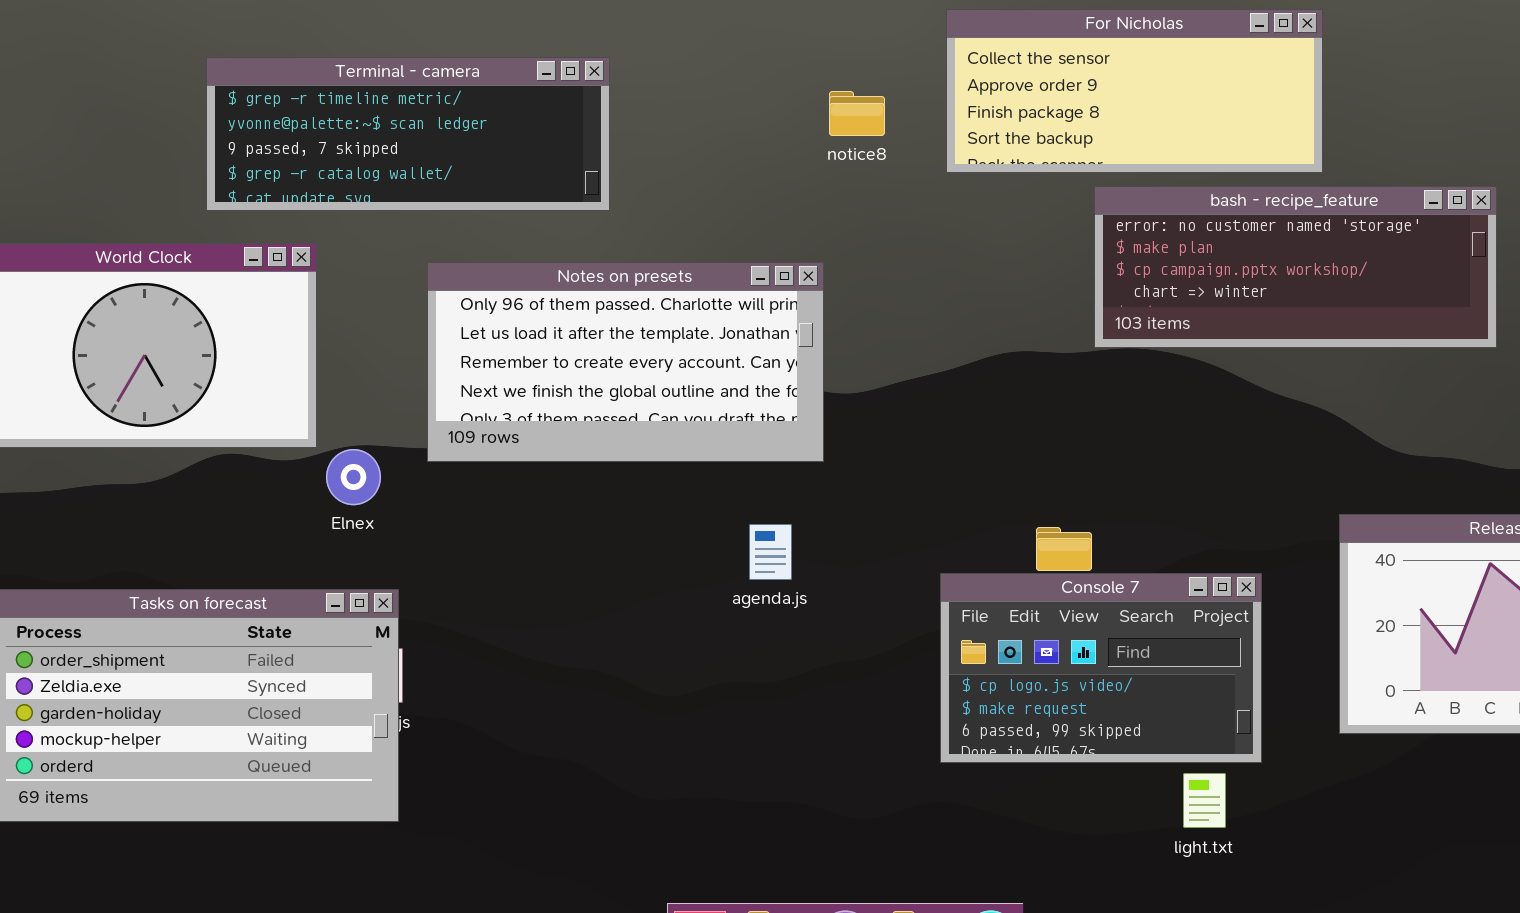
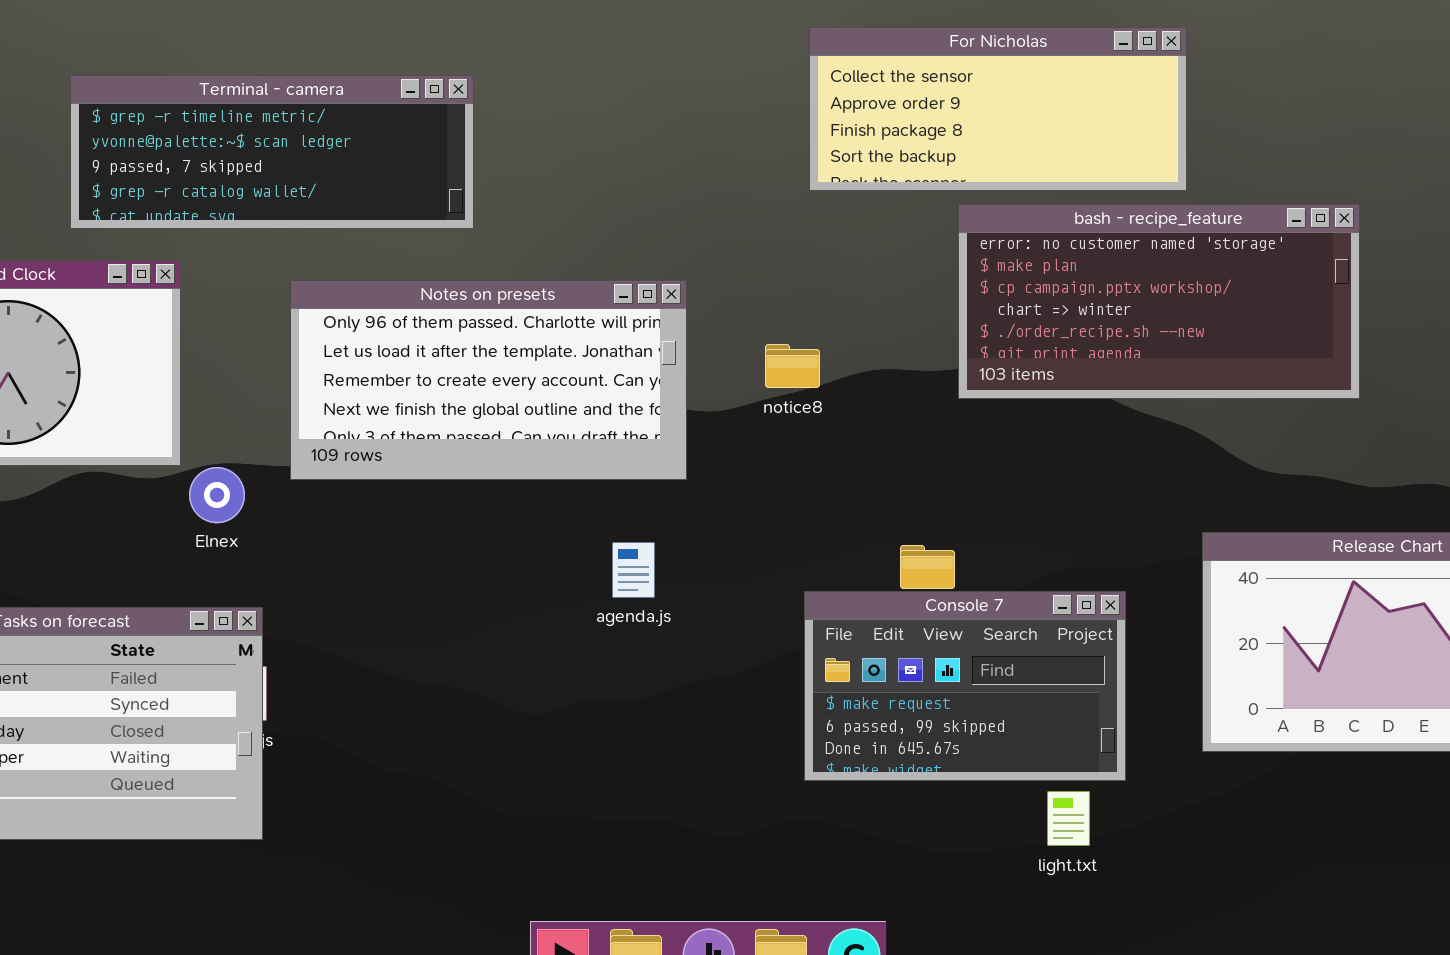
notice8: [829,91,885,136] -> [765,344,820,388], moved
bash - recipe_feature: [1094,186,1497,348] -> [958,204,1360,399], resized
Console 7: [940,573,1262,763] -> [804,591,1126,781], scrolled down 1 row

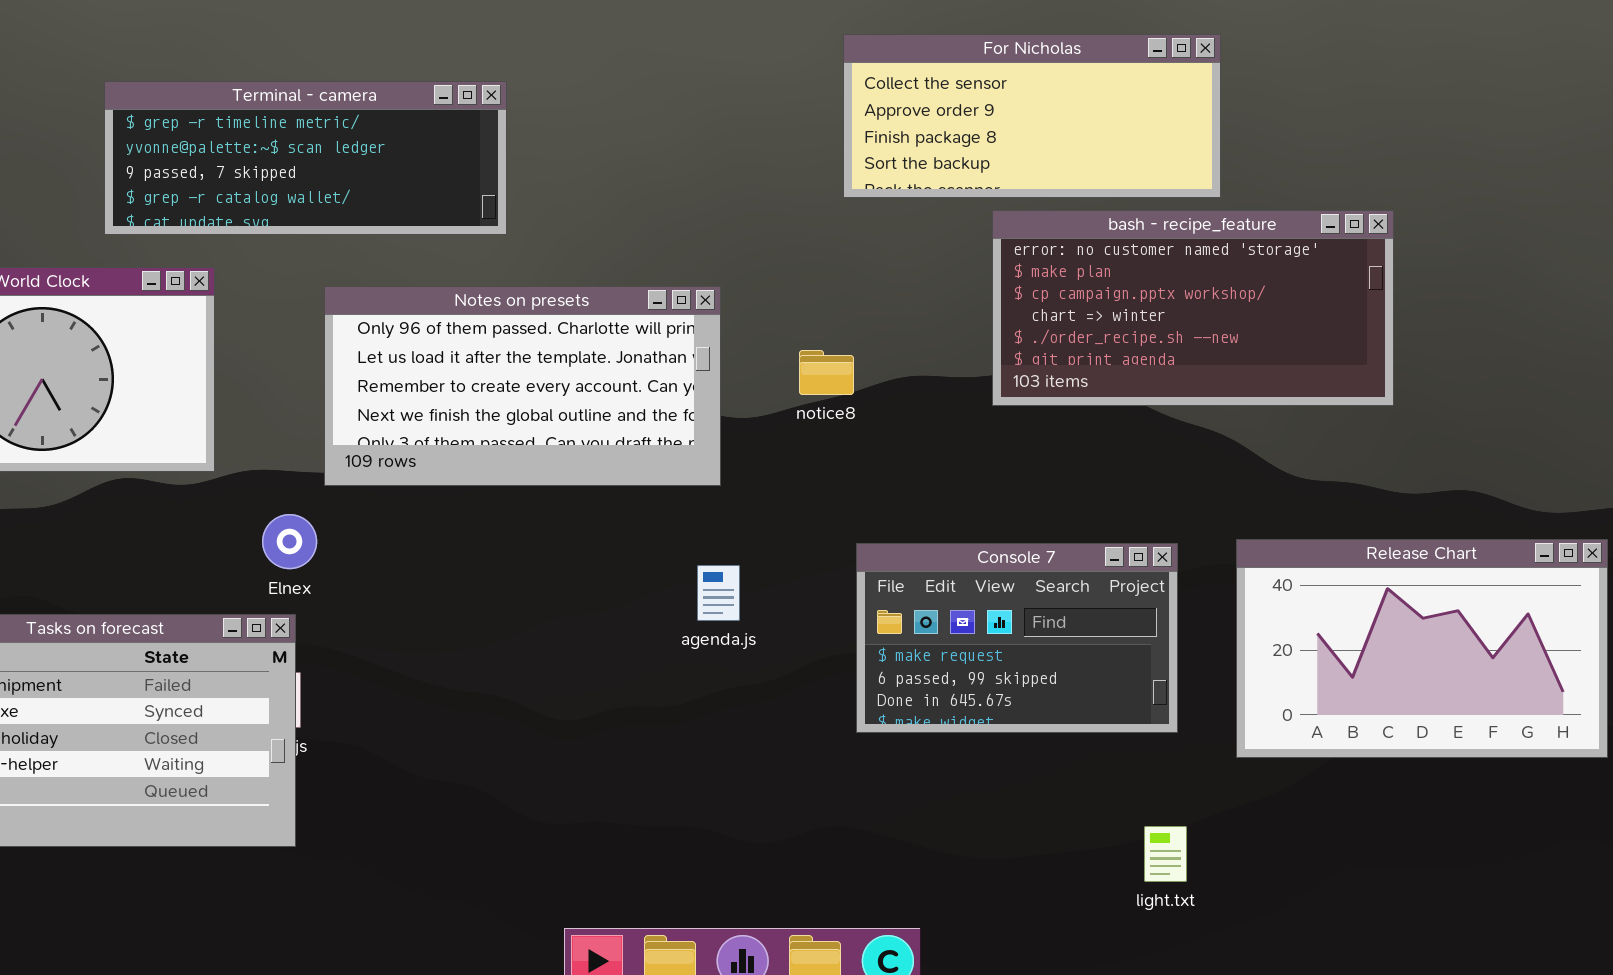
Elnex: [189,467,245,523] -> [262,514,317,569], moved
agenda.js: [612,542,655,598] -> [697,565,740,621], moved
Console 7: [804,591,1126,781] -> [856,543,1178,733], moved
light.txt: [1047,791,1090,846] -> [1144,826,1187,882], moved

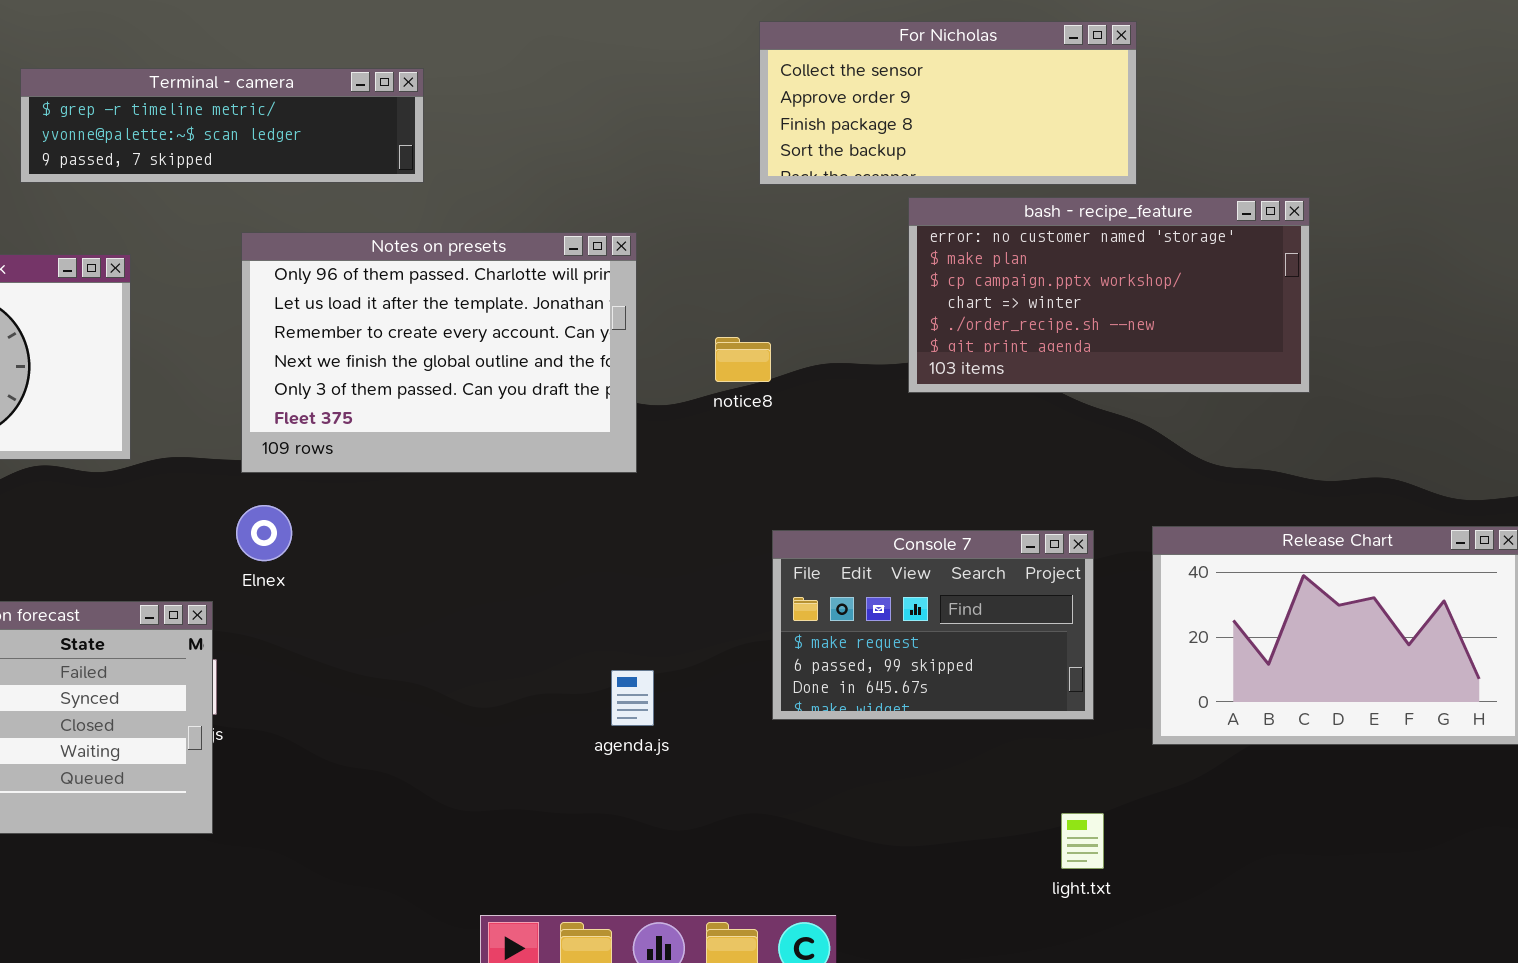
Terminal - camera: [104,81,507,235] -> [20,68,424,183], resized
Notes on presets: [324,286,721,486] -> [241,232,637,473], resized
Elnex: [262,514,317,569] -> [236,505,292,561], moved
agenda.js: [697,565,740,621] -> [611,670,654,726], moved

